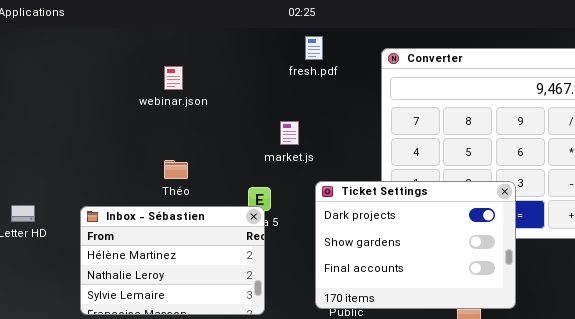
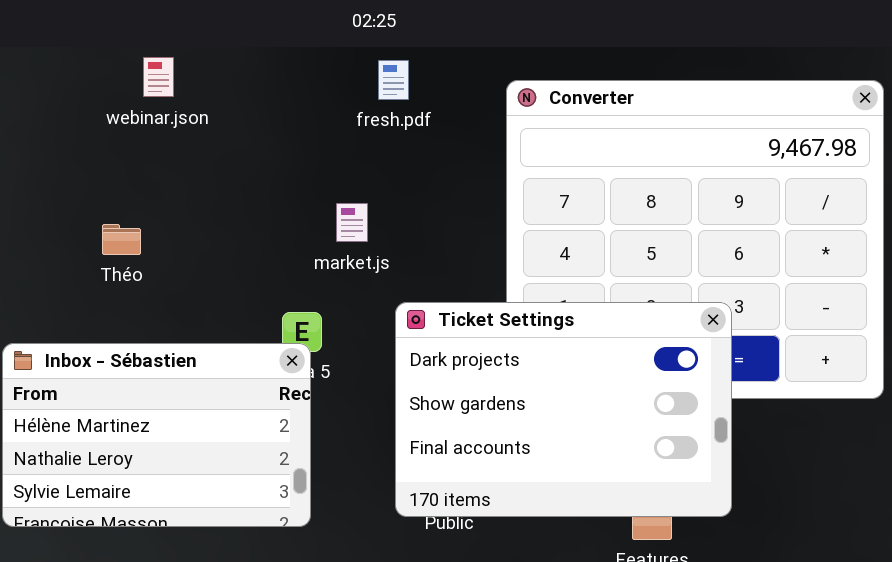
webinar.json: [164,66,183,90] -> [143,57,174,97], moved
Théo: [164,160,188,179] -> [102,224,141,255], moved

